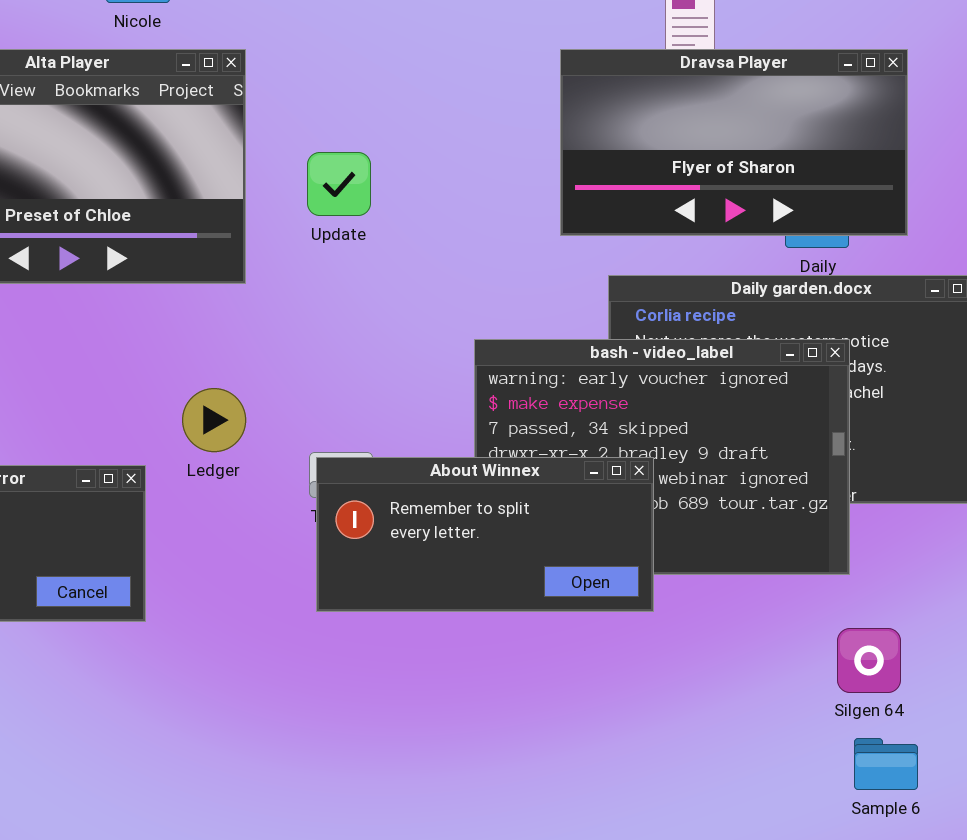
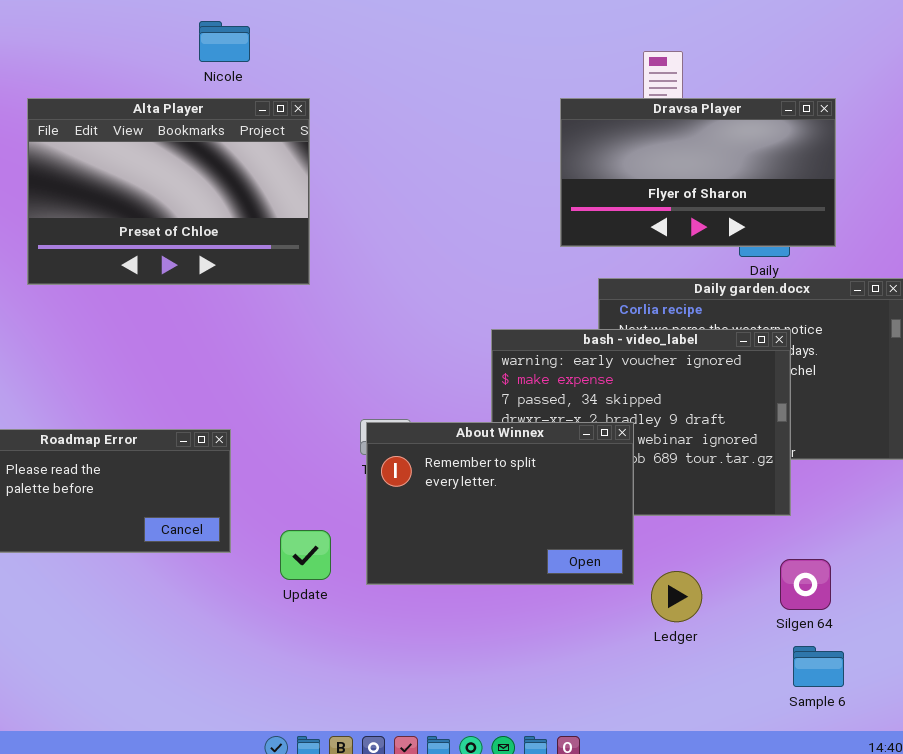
Update: [307,152,371,216] -> [280,530,331,580], moved
Ledger: [182,388,246,452] -> [651,571,702,622], moved
About Winnex: [316,457,654,612] -> [366,422,634,585], resized

